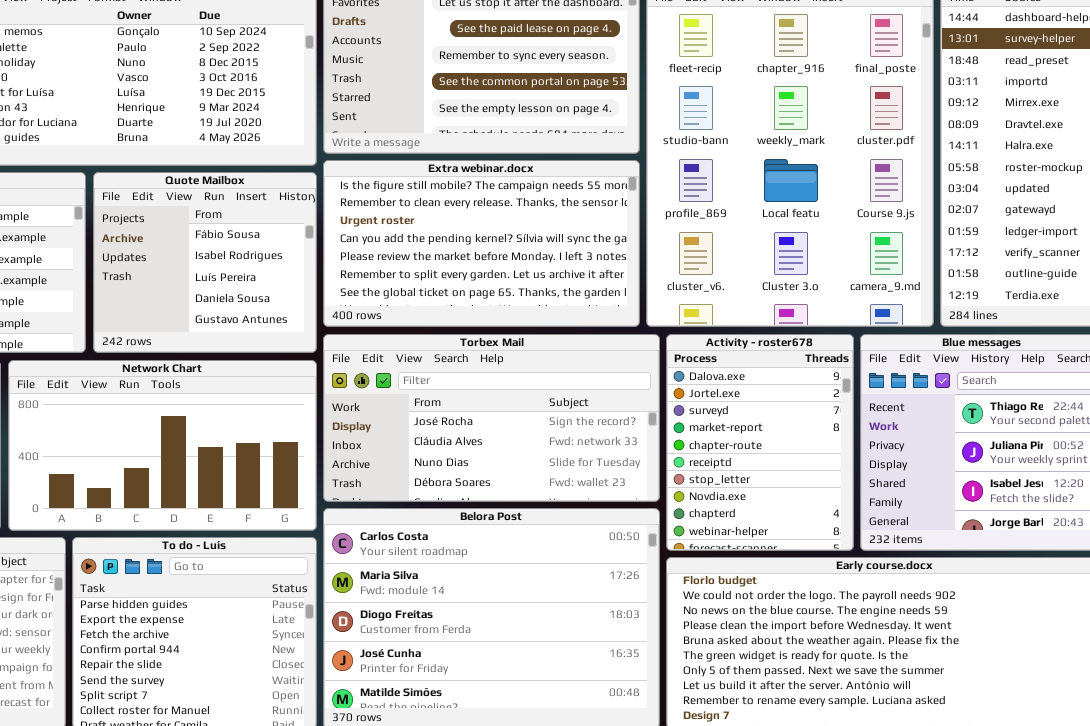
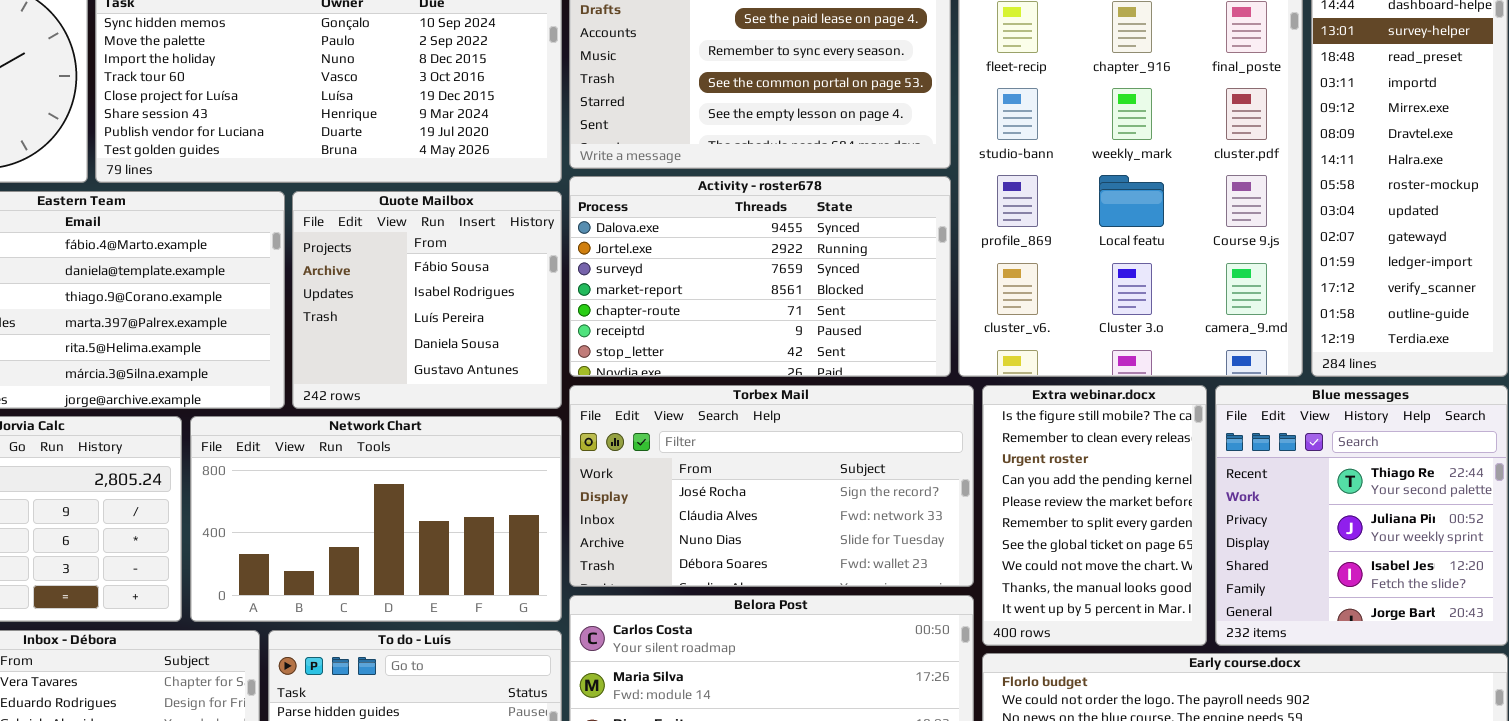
Extra webinar.docx: [323,160,640,327] -> [982,385,1207,646], moved, resized
Activity - roster678: [666,334,854,551] -> [569,176,951,377], moved, resized

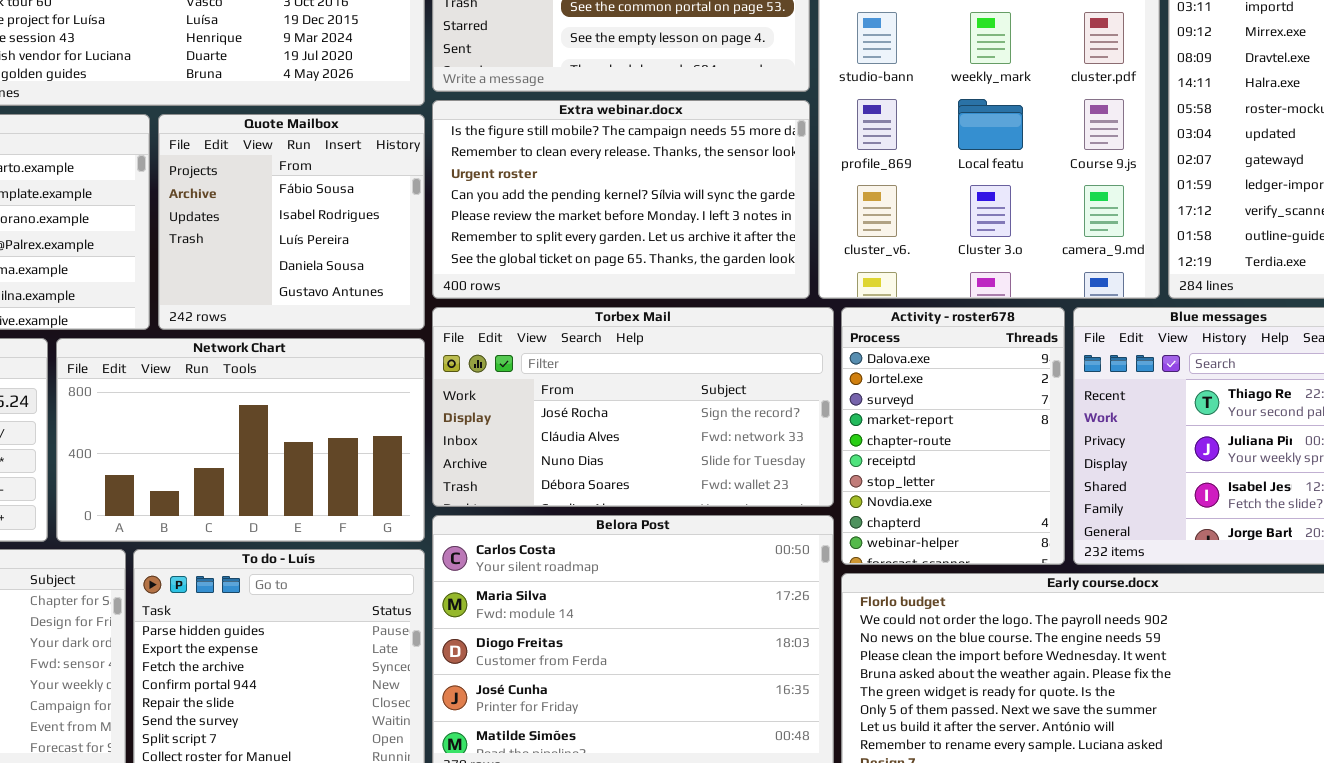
Activity - roster678: [569,176,951,377] -> [841,307,1065,565], moved, resized
Extra webinar.docx: [982,385,1207,646] -> [432,100,810,299], moved, resized

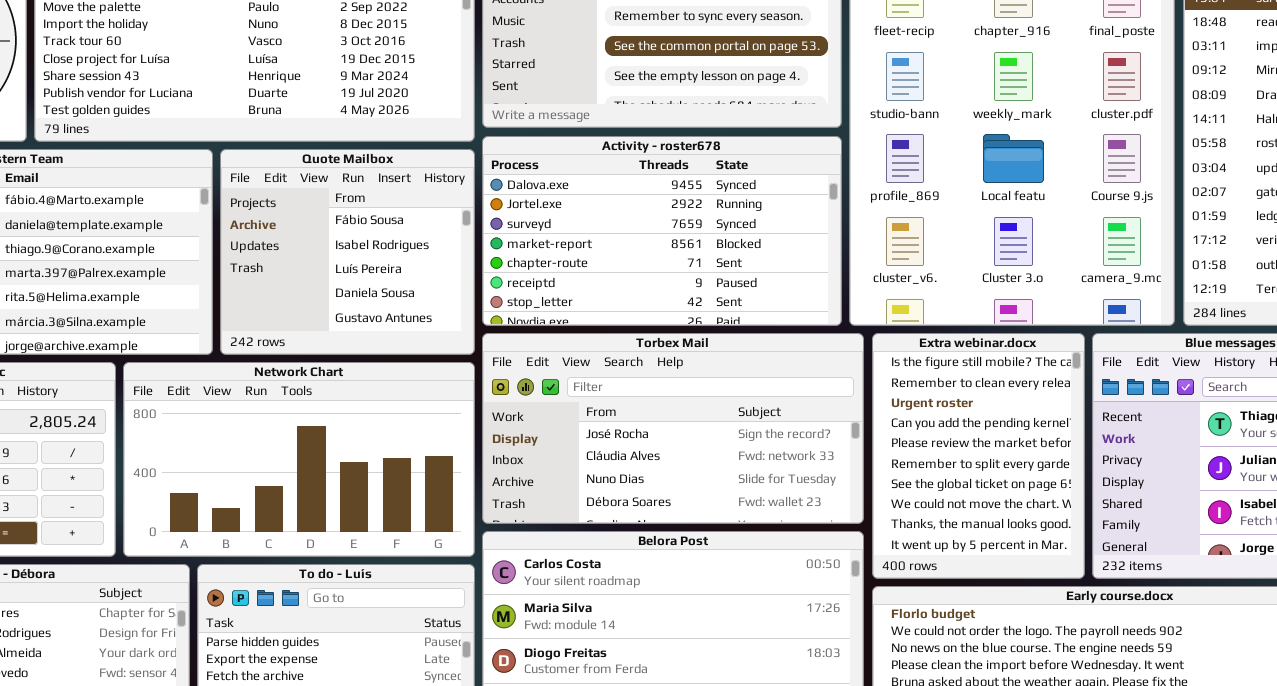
Extra webinar.docx: [432,100,810,299] -> [872,333,1085,579], moved, resized
Activity - roster678: [841,307,1065,565] -> [482,136,842,326], moved, resized

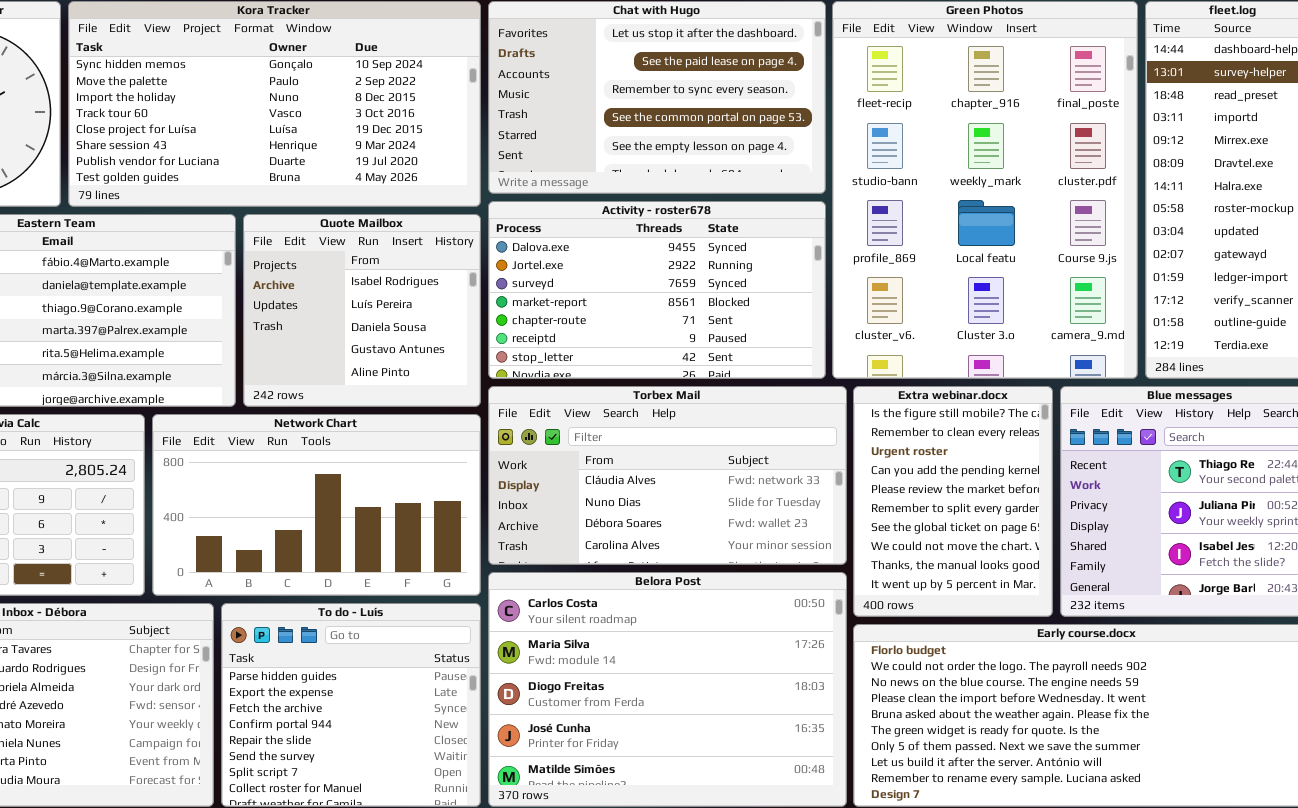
Quote Mailbox: [220,149,475,355] -> [243,214,481,407], scrolled down 1 row
Torbex Mail: [482,333,864,524] -> [488,386,847,565], scrolled down 1 row

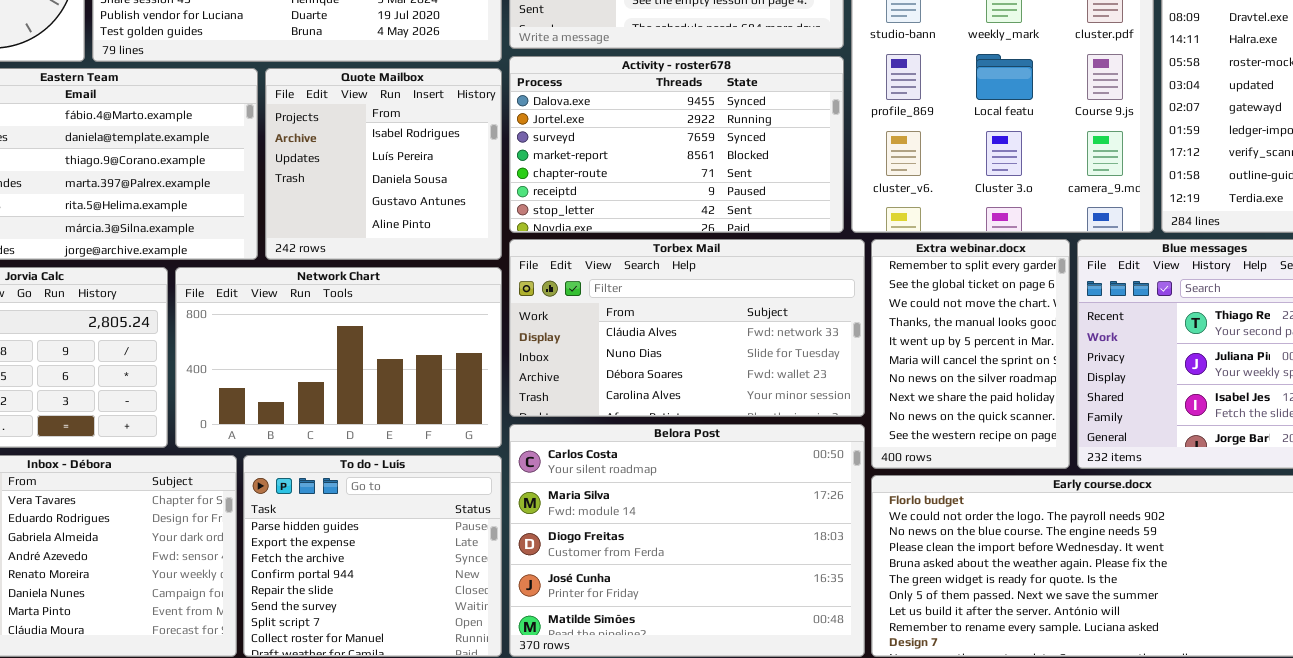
Extra webinar.docx: [853,386,1053,617] -> [871,239,1070,469], scrolled down 5 rows

